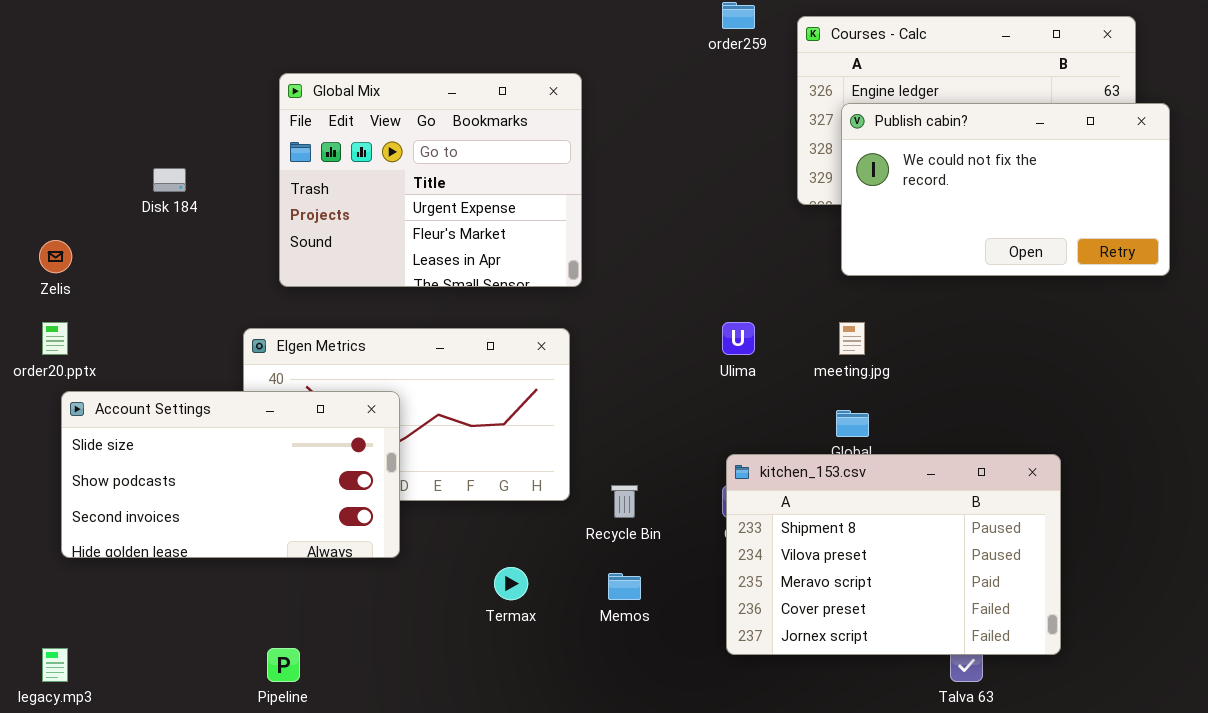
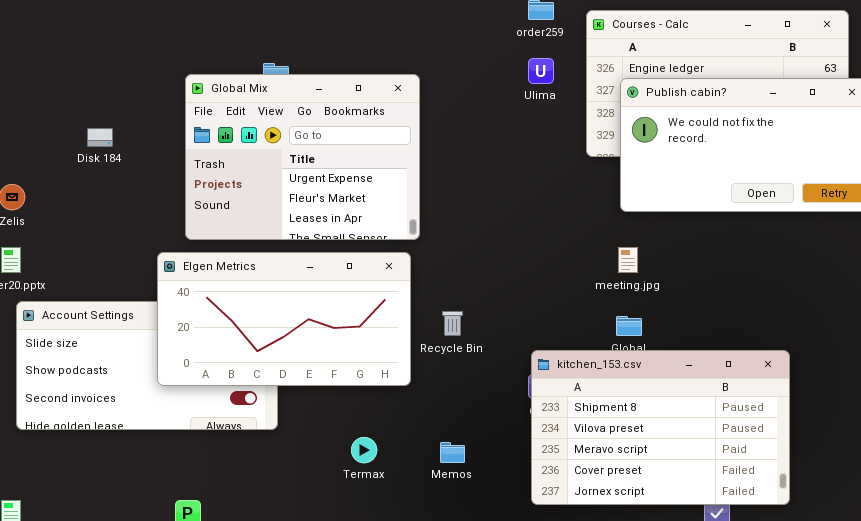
Global Mix: [279,73,582,287] -> [185,74,420,240], moved
Ulima: [722,322,755,355] -> [528,58,554,84], moved
Elgen Metrics: [243,328,570,501] -> [157,252,411,386], raised
Recycle Bin: [611,485,638,518] -> [442,311,463,336], moved

